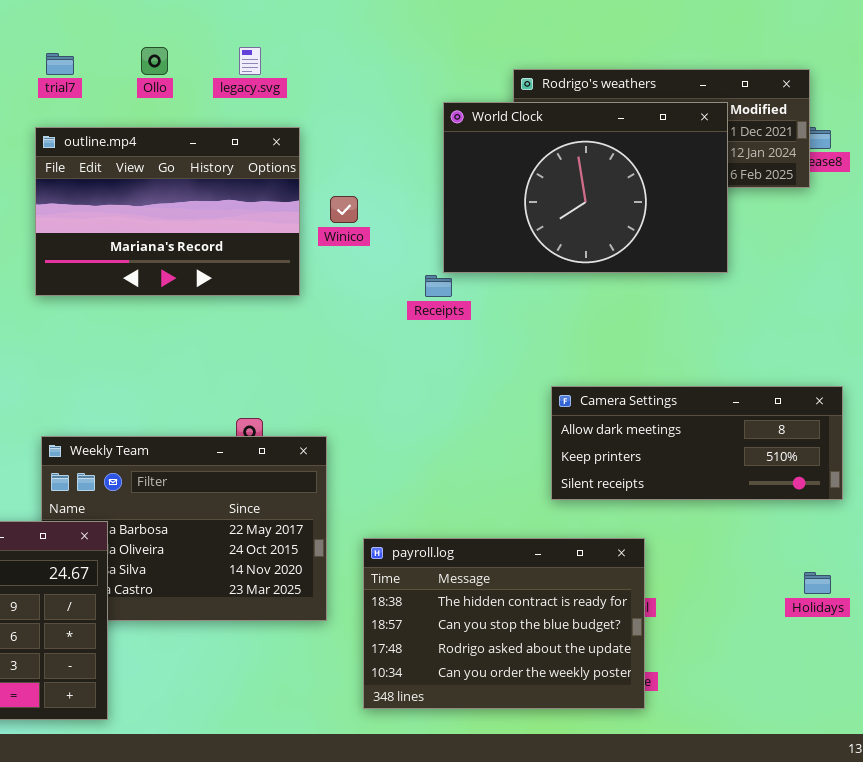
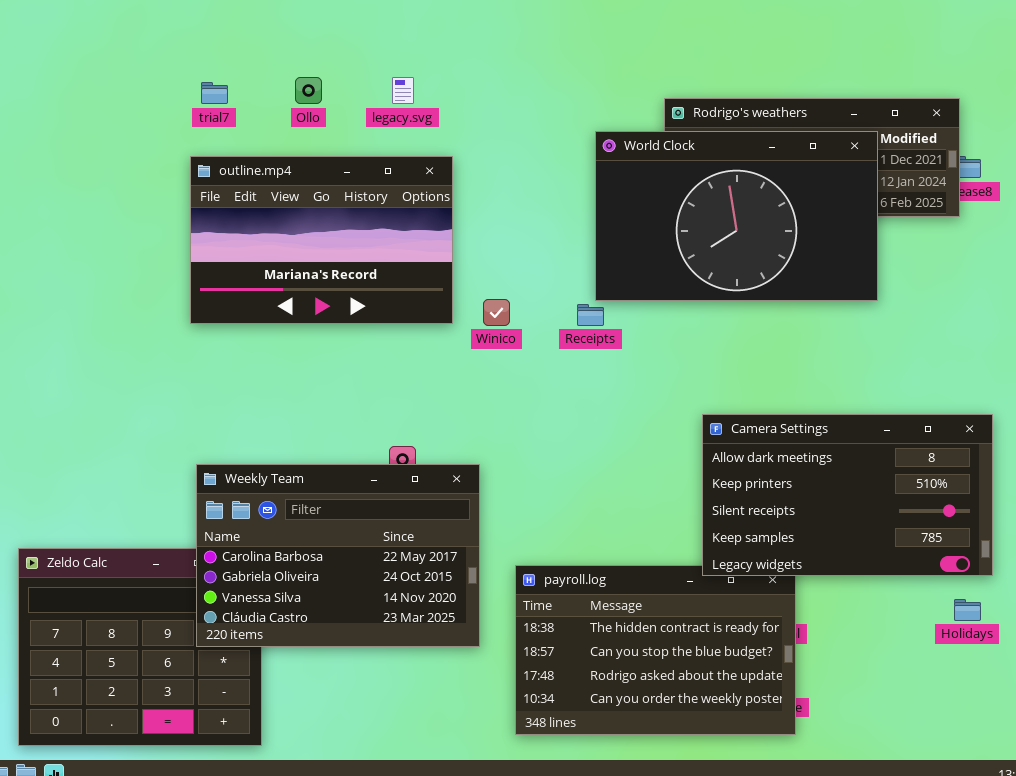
Winico: [330,196,358,223] -> [483,299,510,326], moved
Camera Settings: [551,386,843,500] -> [702,414,993,576], resized
Weekly Team: [41,436,327,621] -> [196,464,480,647], raised

